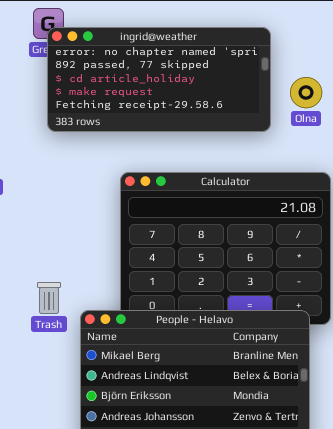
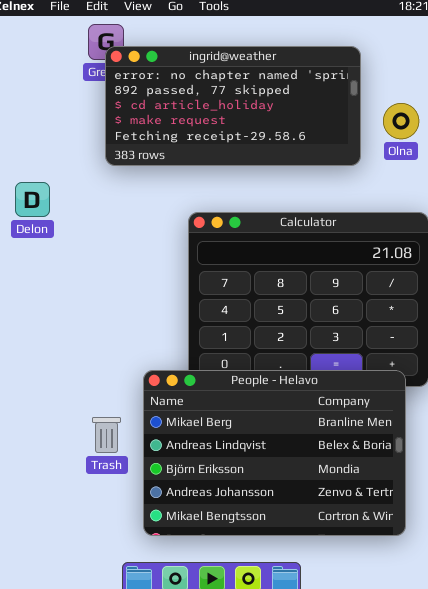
Trash: [37,282,61,314] -> [92,417,121,453], moved

